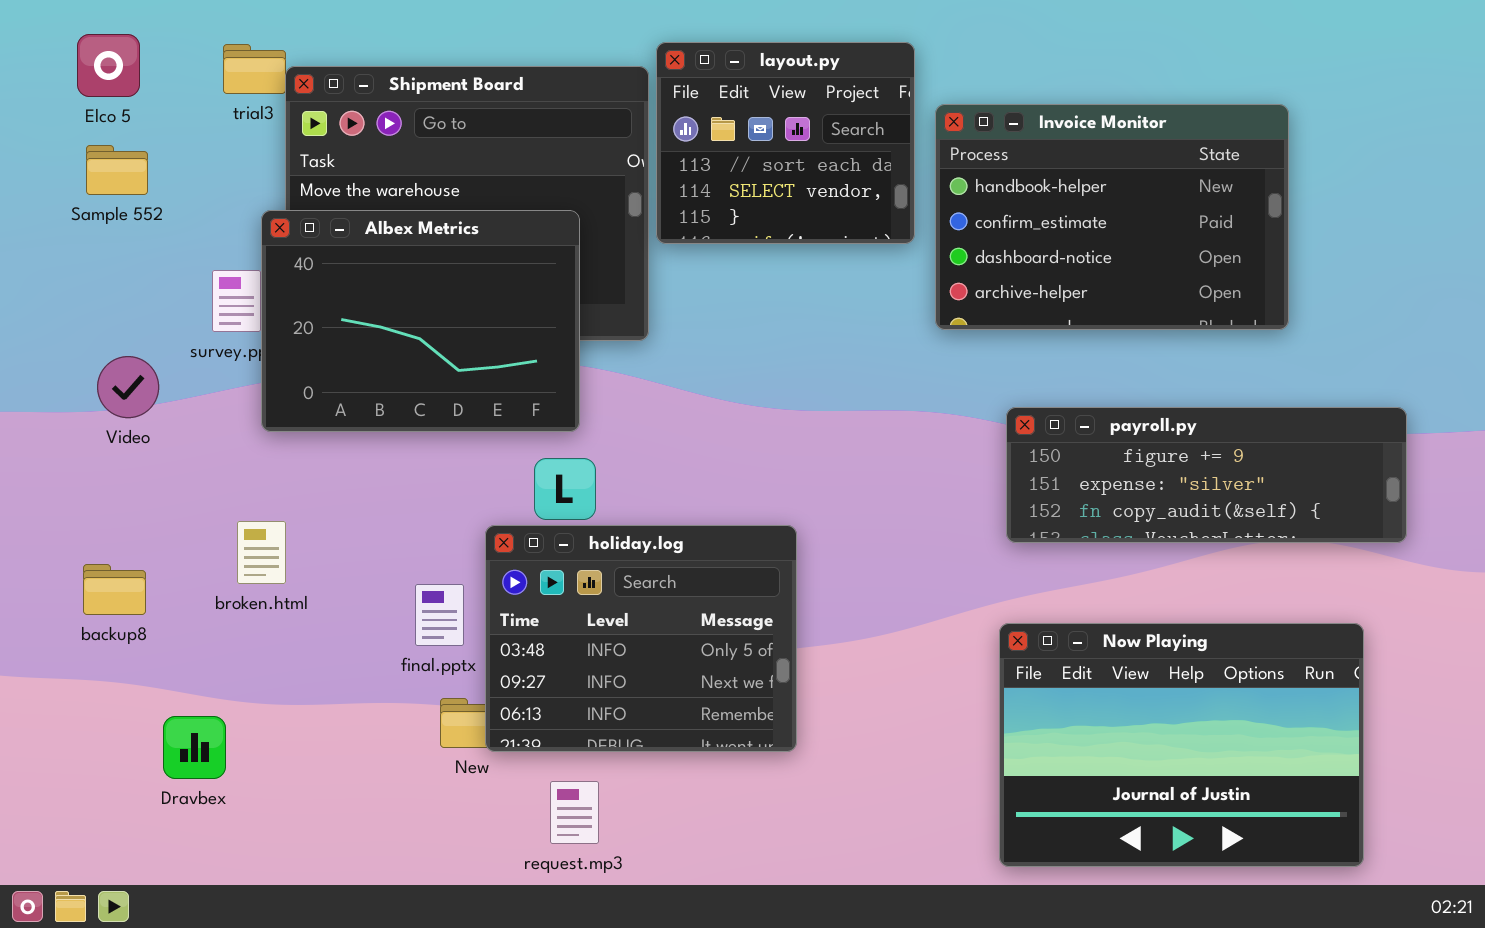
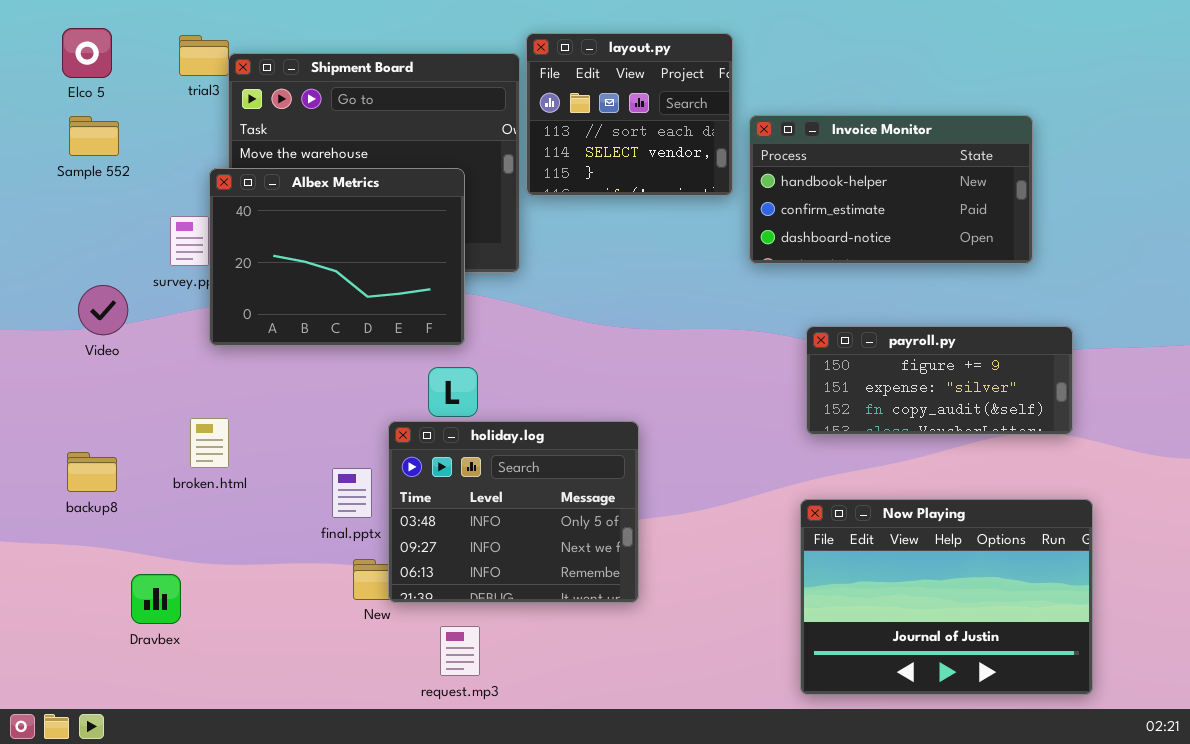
Invoice Monitor: [935,104,1289,330] -> [749,115,1033,264], resized
payroll.py: [1006,407,1407,543] -> [806,326,1073,435], resized

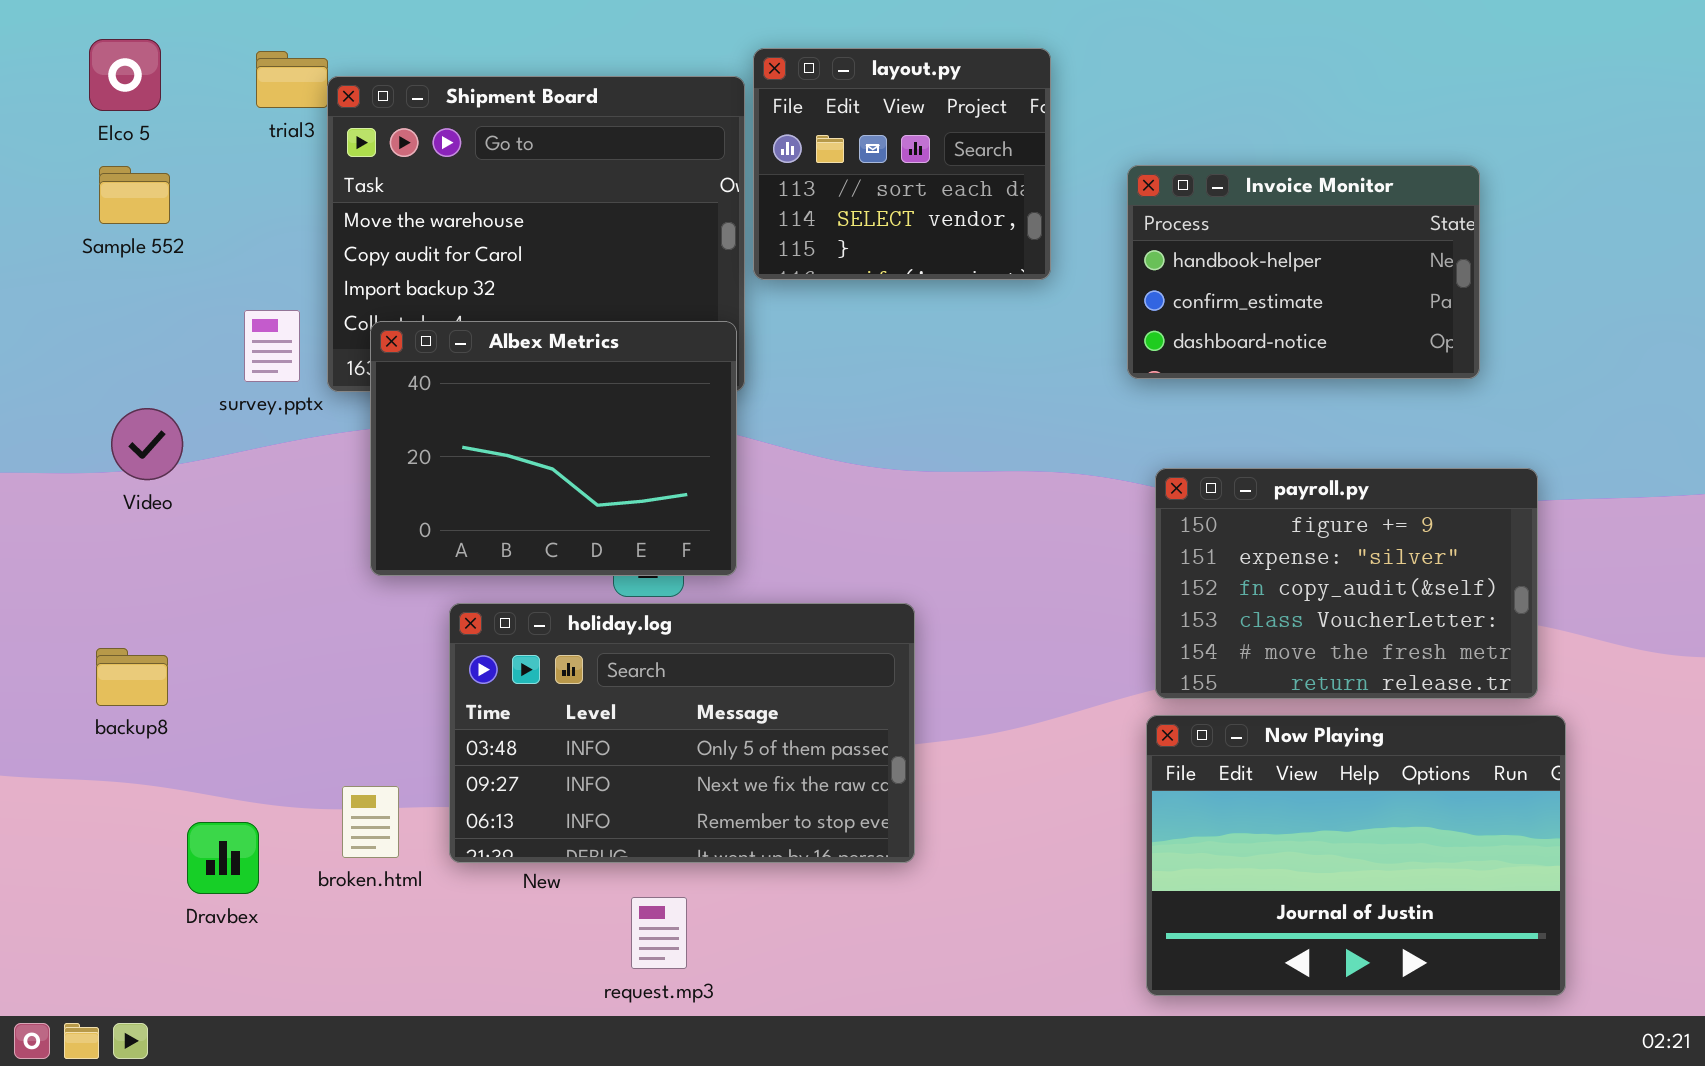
Invoice Monitor: [749,115,1033,264] -> [1127,165,1480,379], resized
Albex Metrics: [209,168,465,346] -> [370,321,737,576], moved
payroll.py: [806,326,1073,435] -> [1155,468,1538,699], resized
broken.html: [190,418,229,468] -> [342,786,399,858], moved
holiday.log: [388,421,639,603] -> [449,603,915,863], resized

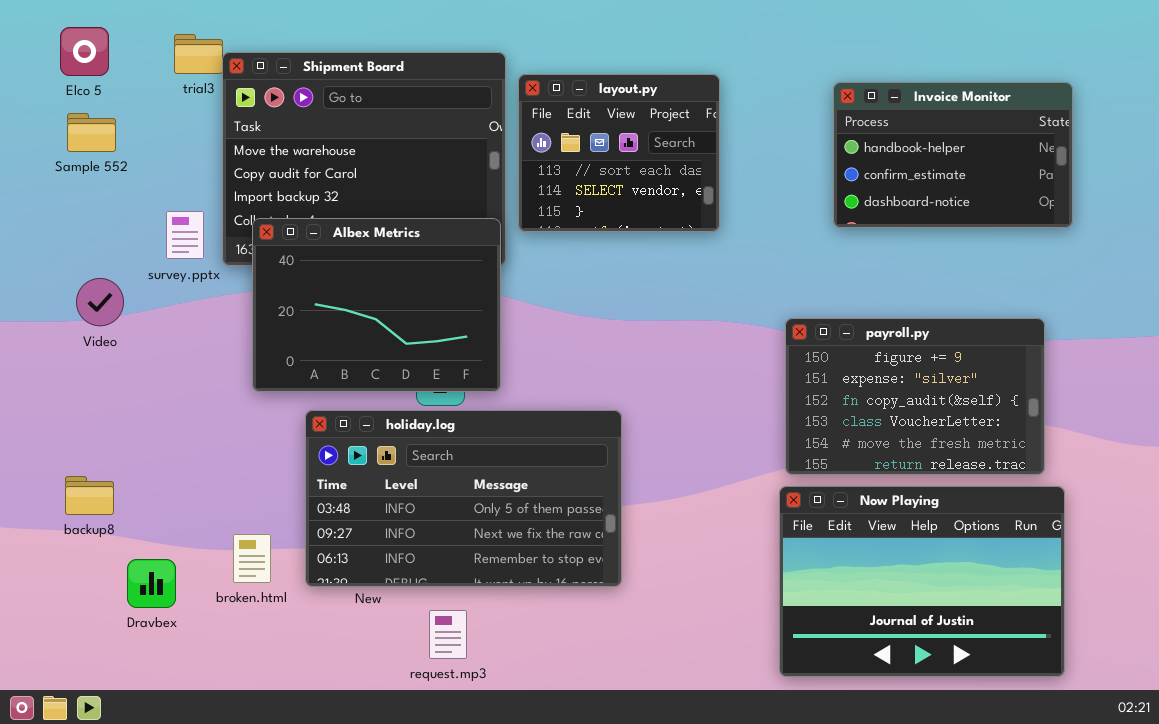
layout.py: [753,48,1051,280] -> [518,74,720,232], moved
Invoice Monitor: [1127,165,1480,379] -> [833,82,1073,228], moved
backup8: [96,648,168,706] -> [65,476,114,515], moved

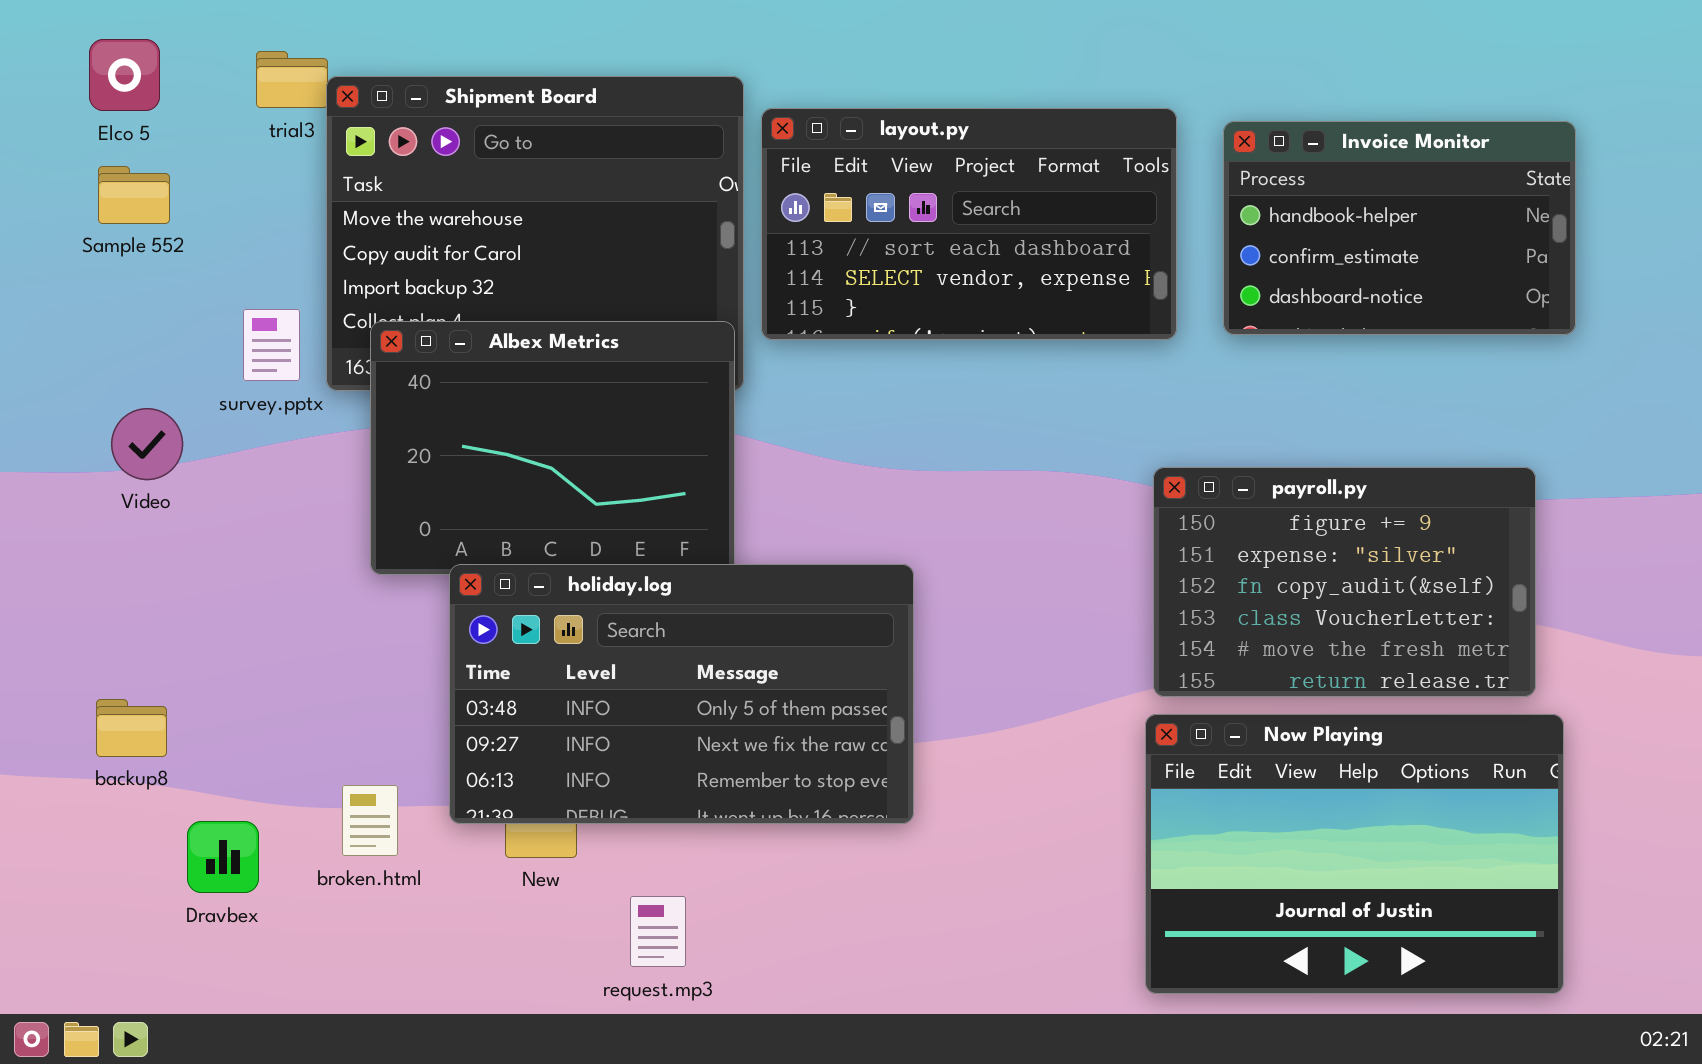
layout.py: [518,74,720,232] -> [761,108,1177,340], resized
holiday.log: [305,410,622,587] -> [449,564,914,824], moved

